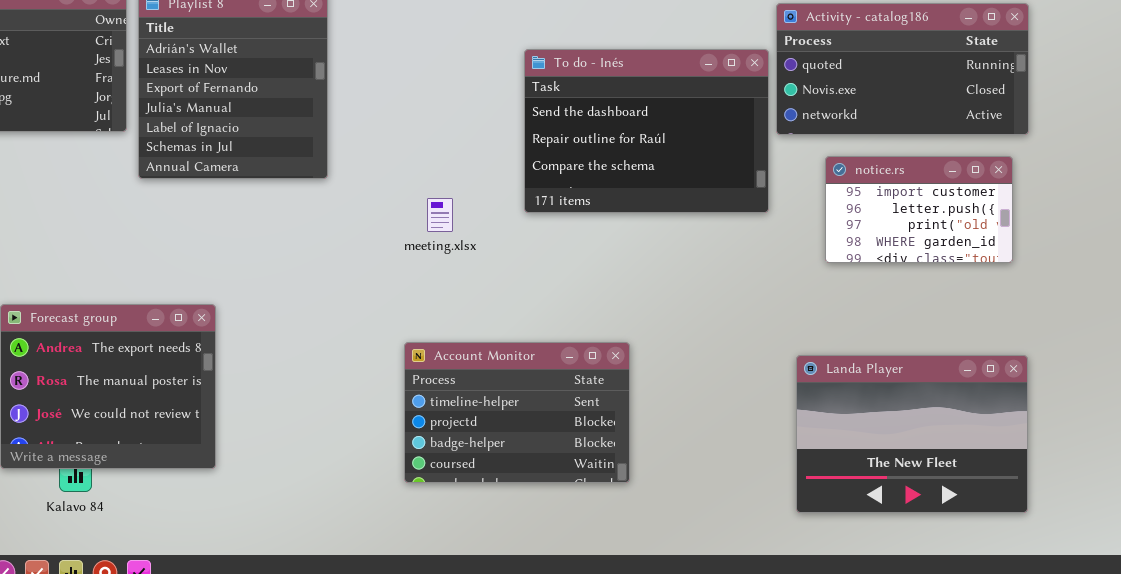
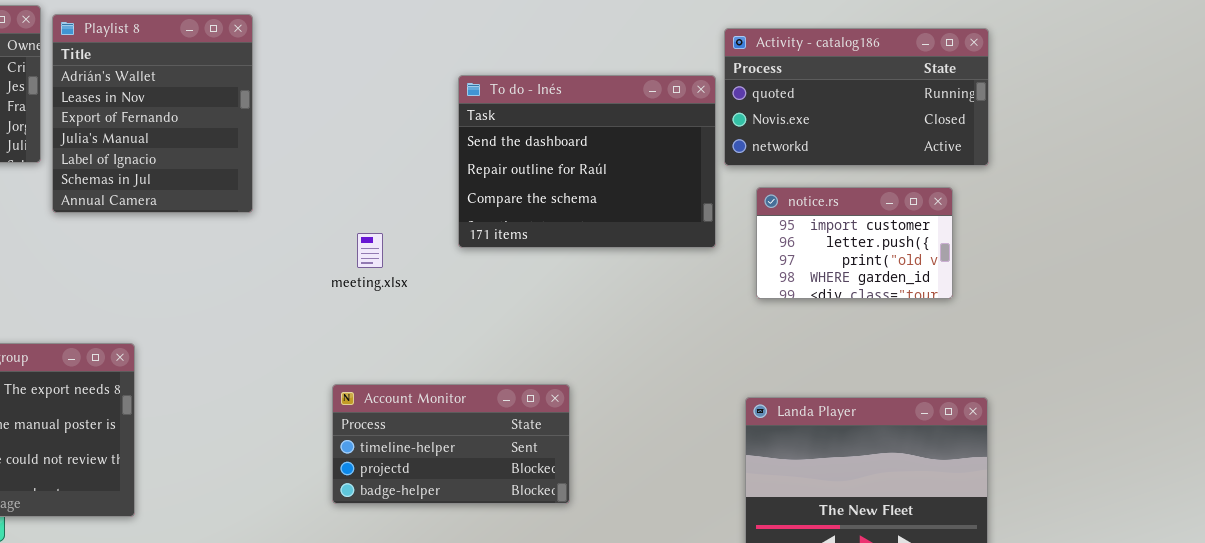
notice.rs: [825,156,1013,263] -> [756,187,953,299], moved
Account Monitor: [404,342,630,483] -> [332,384,570,504], resized

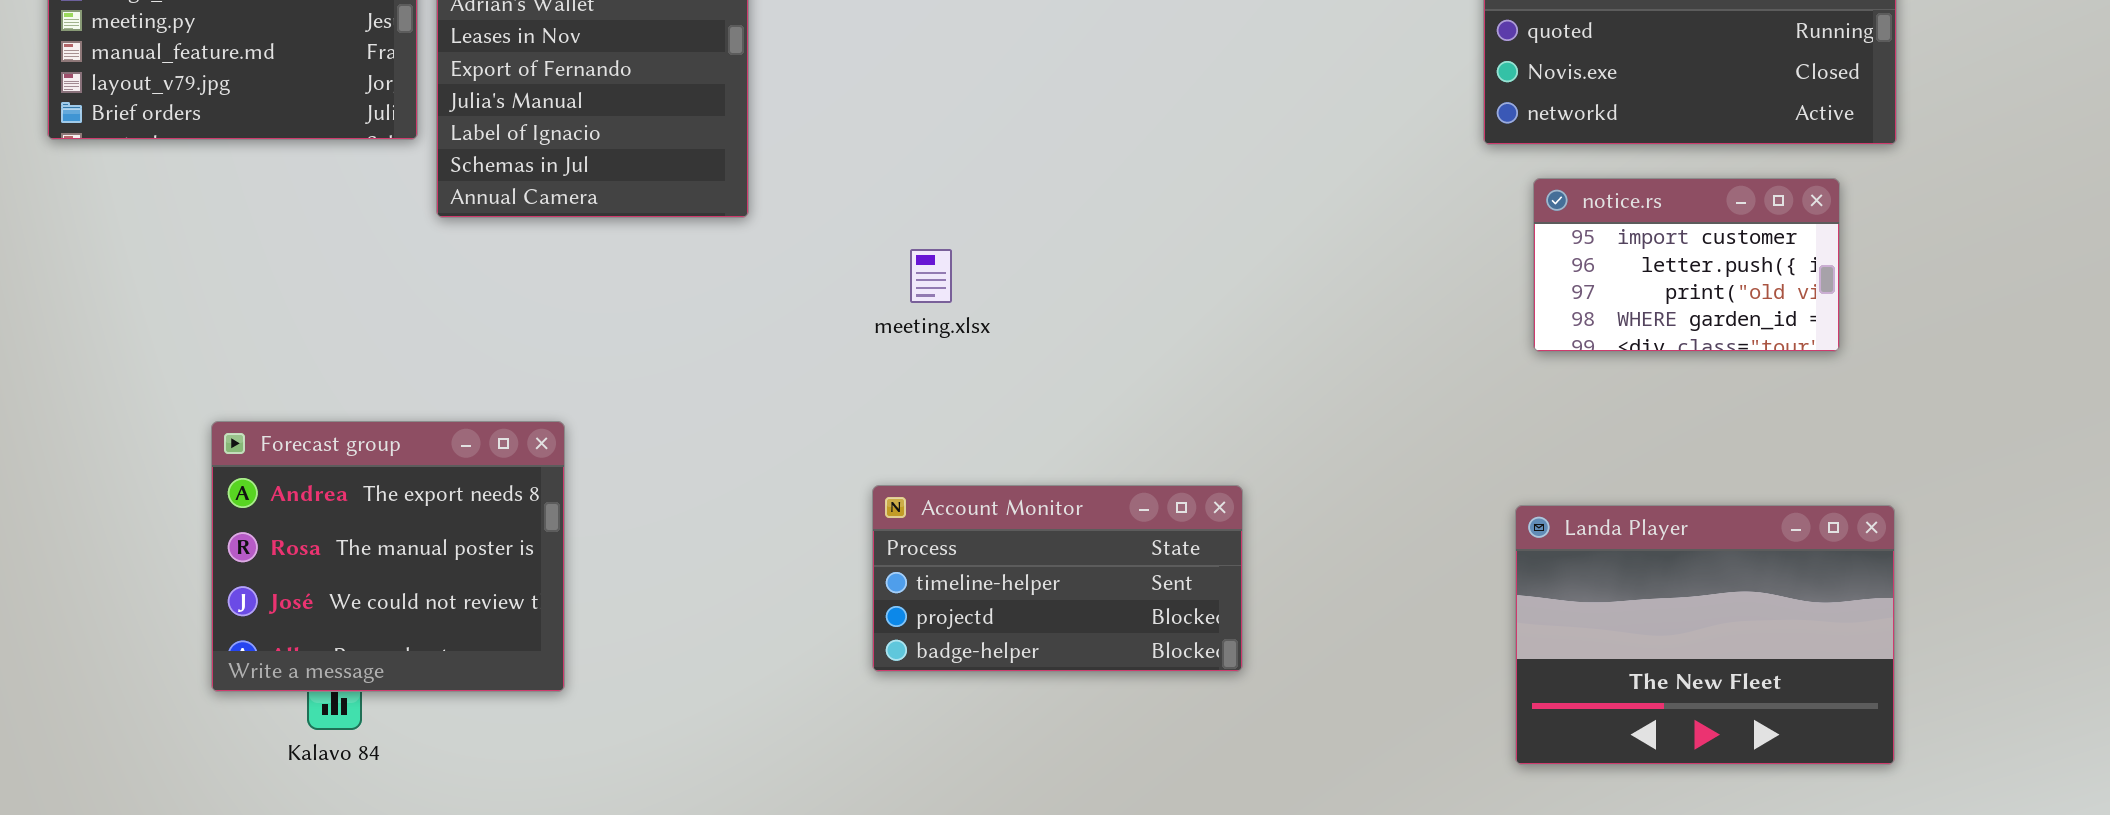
To do - Inés: [458,75,716,248] -> none, closed

